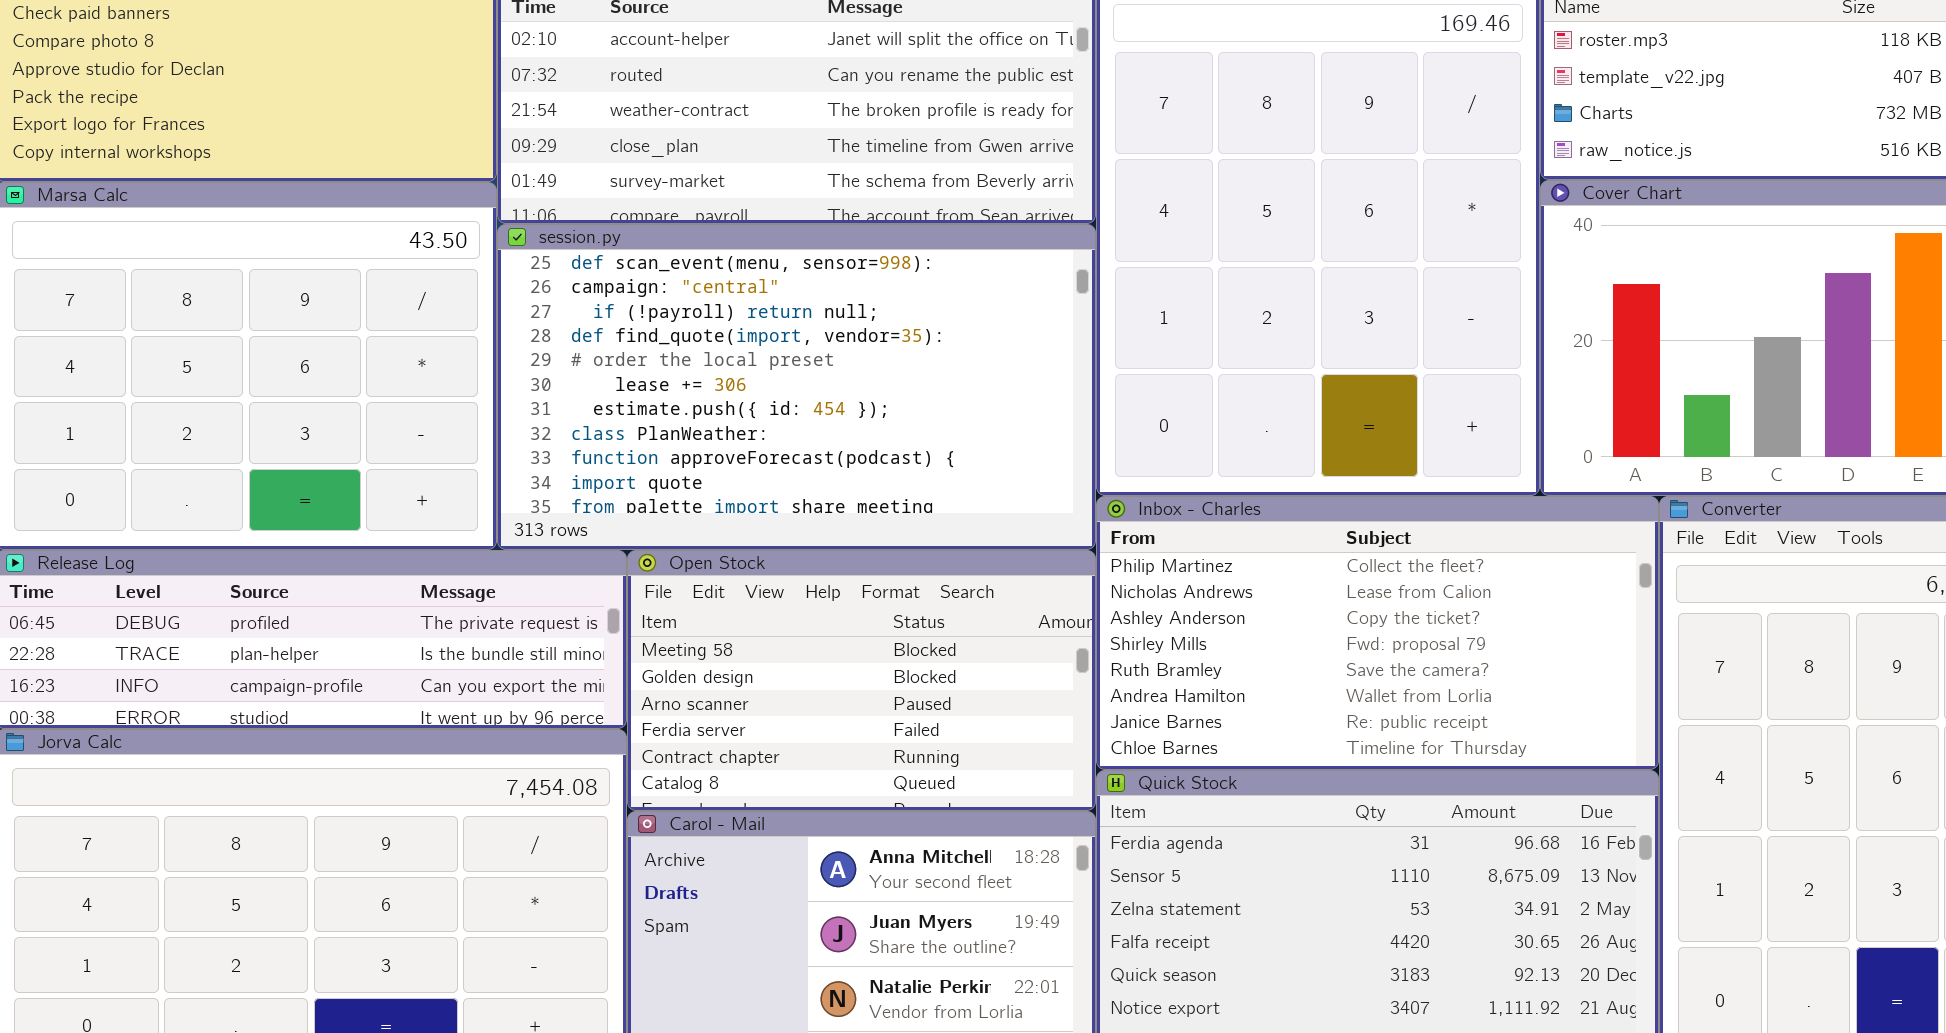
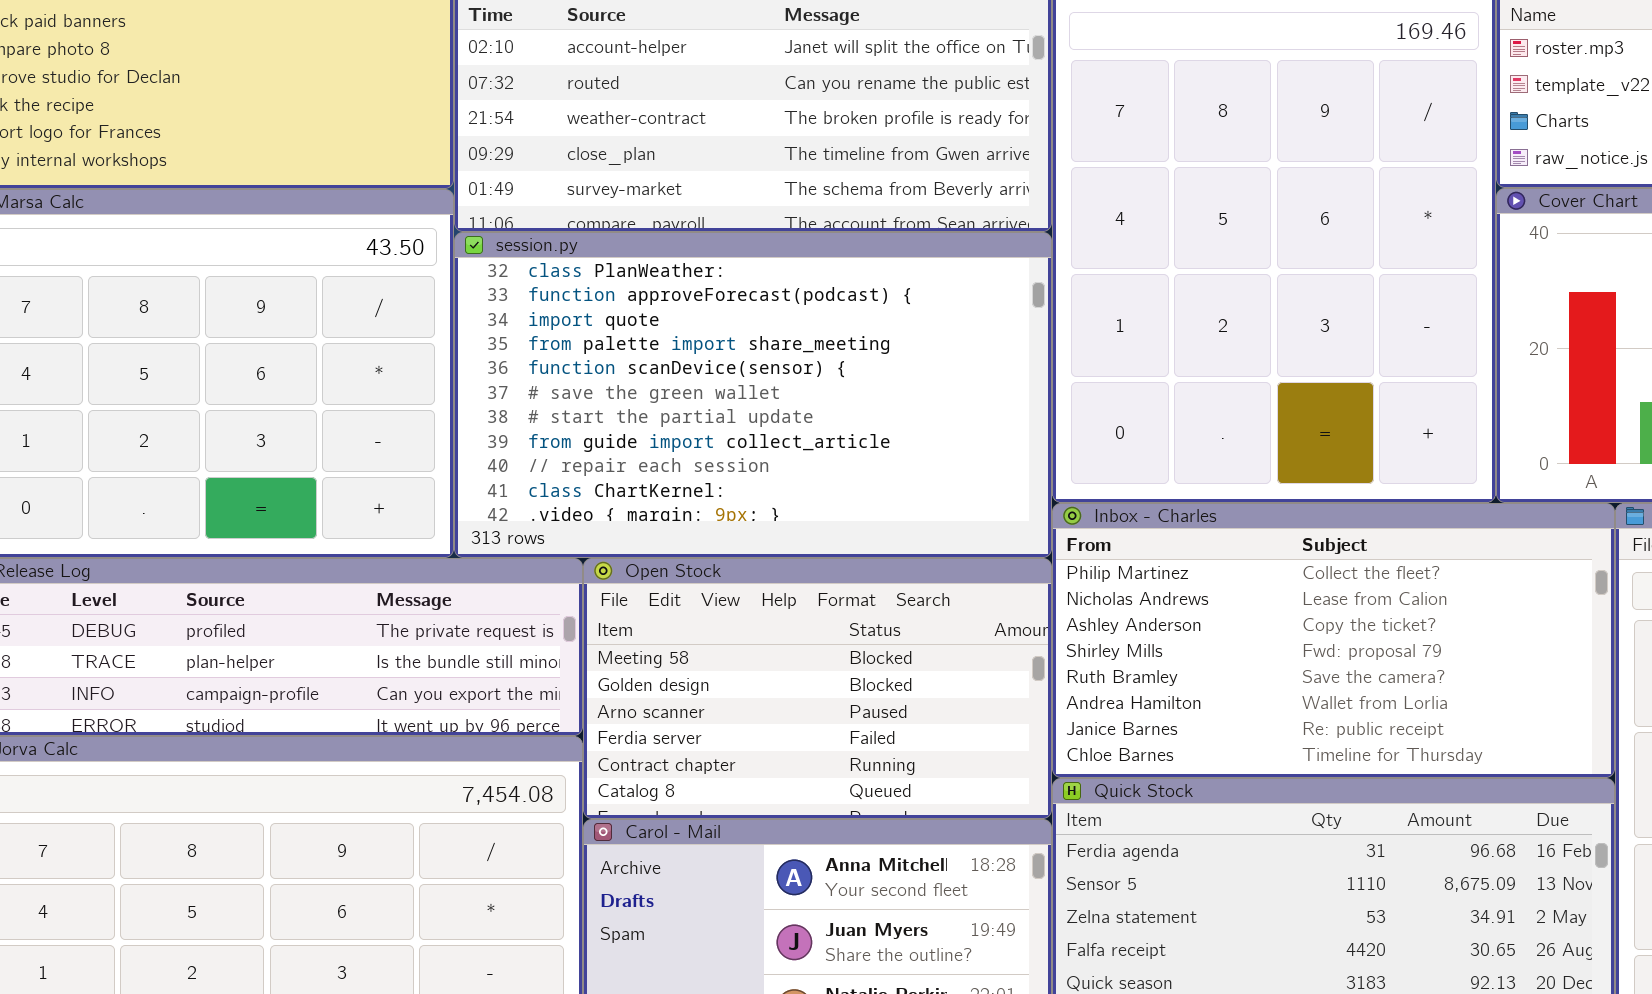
session.py: [497,224,1096,550] -> [454,232,1052,558], scrolled down 7 rows

